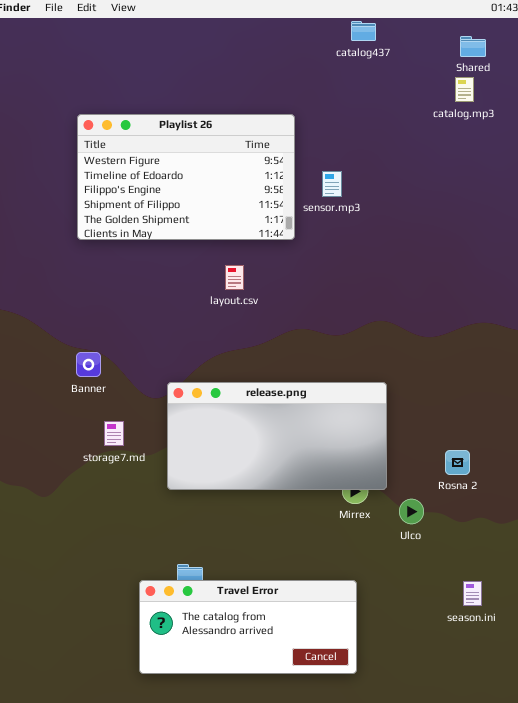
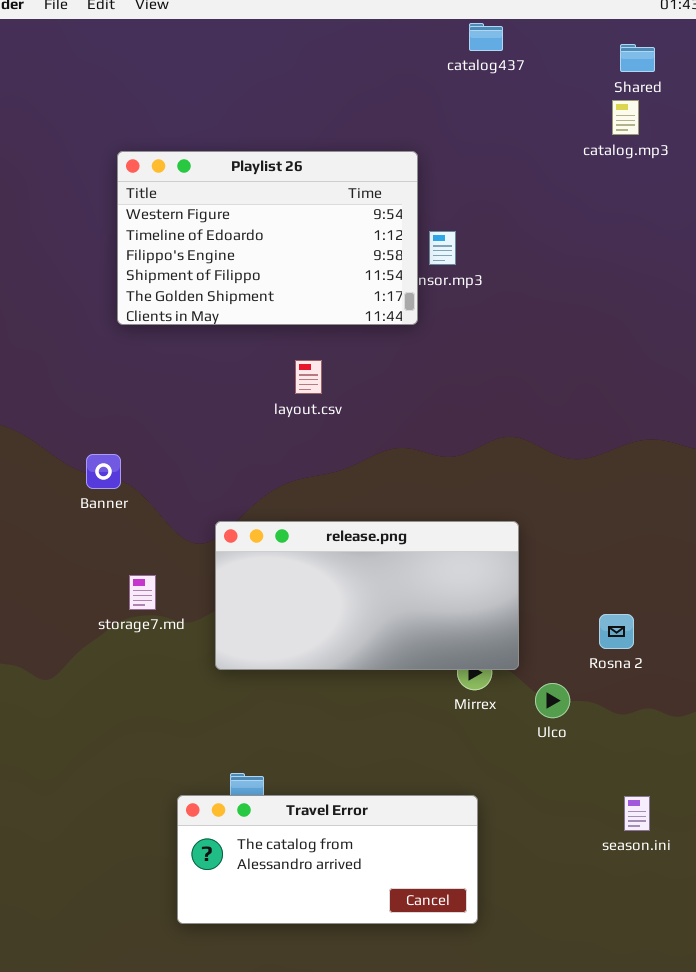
Playlist 26: [77,114,295,240] -> [117,151,418,325], moved
Banner: [76,352,101,377] -> [86,454,121,489], moved

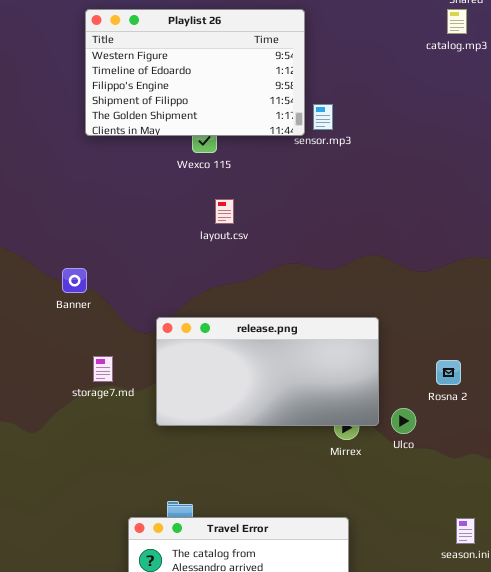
Playlist 26: [117,151,418,325] -> [85,9,305,136], moved
Rosna 2: [599,614,634,649] -> [436,360,461,385], moved
Ulco: [535,683,570,718] -> [391,408,416,434], moved

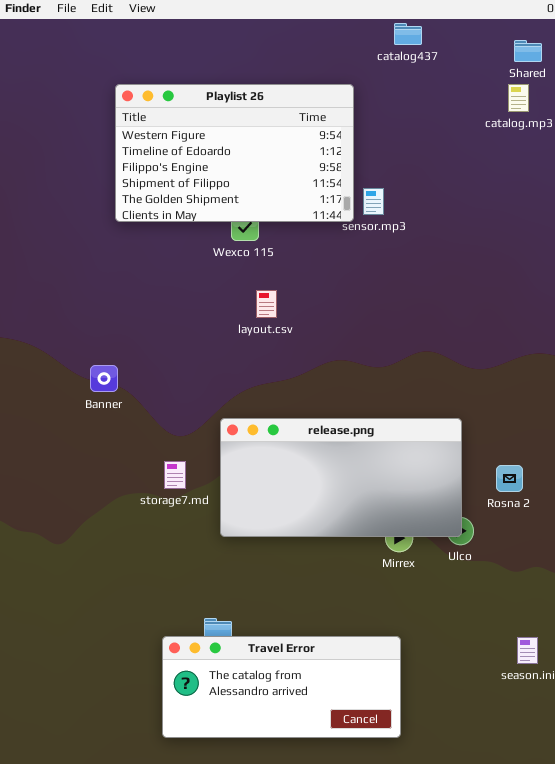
release.png: [156,317,379,426] -> [220,418,462,537], moved
storage7.md: [93,356,113,382] -> [164,461,186,489], moved

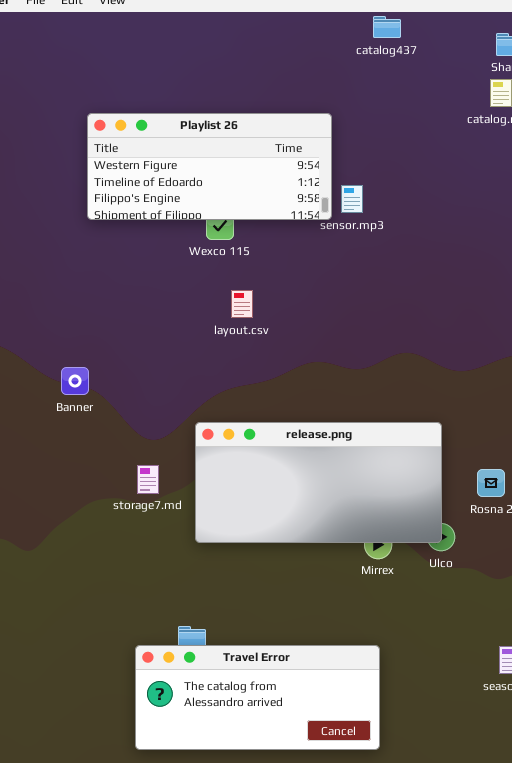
Playlist 26: [115,84,354,222] -> [87,113,332,220], resized

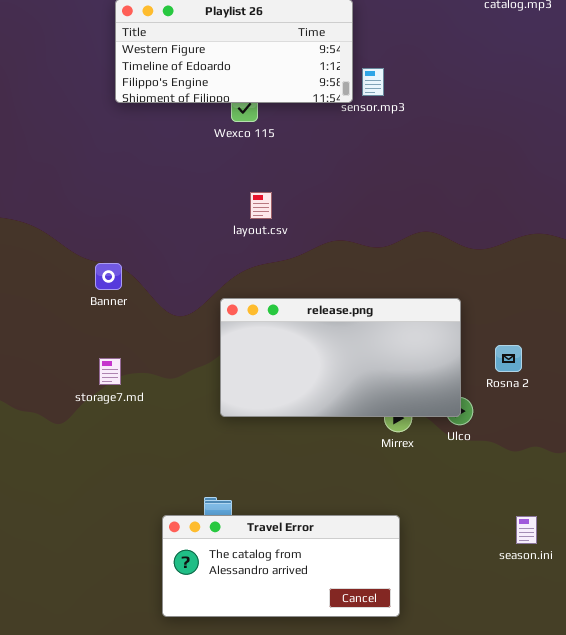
layout.csv: [231,290,253,318] -> [250,192,272,219], moved
Banner: [61,367,89,395] -> [95,263,122,290], moved
storage7.md: [137,465,159,494] -> [99,358,121,385], moved

